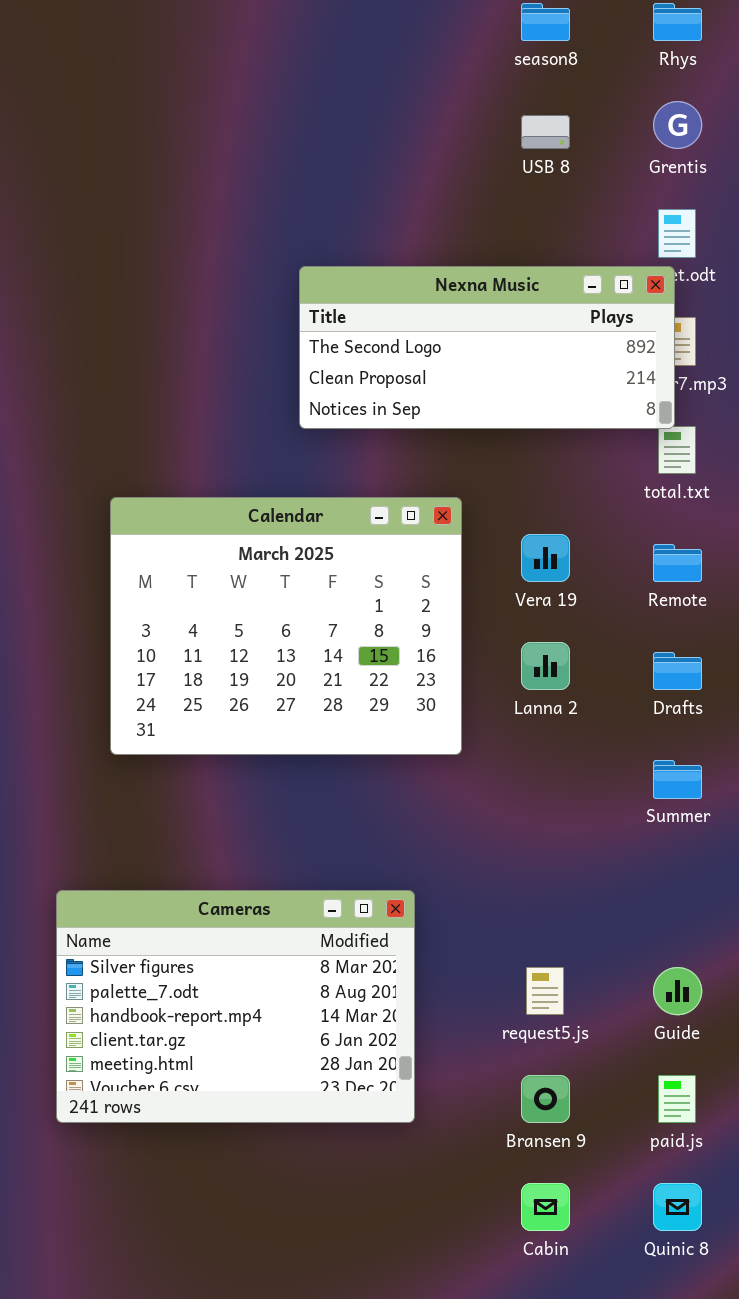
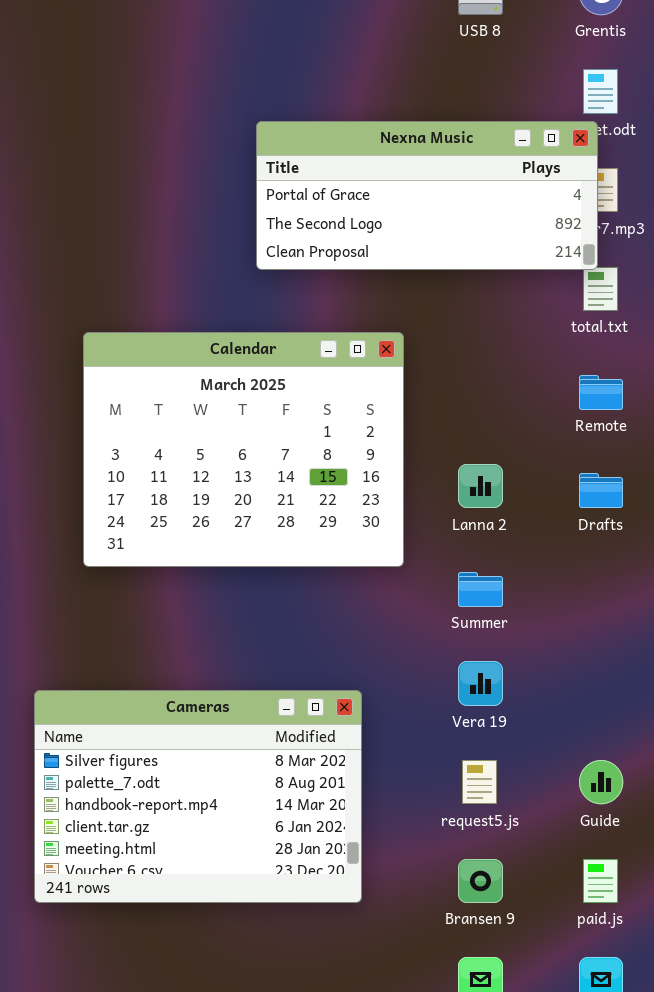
Nexna Music: [299,266,675,429] -> [256,121,598,270], scrolled up 1 row
Vera 19: [521,534,570,582] -> [458,661,503,706], moved
Summer: [653,760,702,799] -> [458,572,503,607], moved

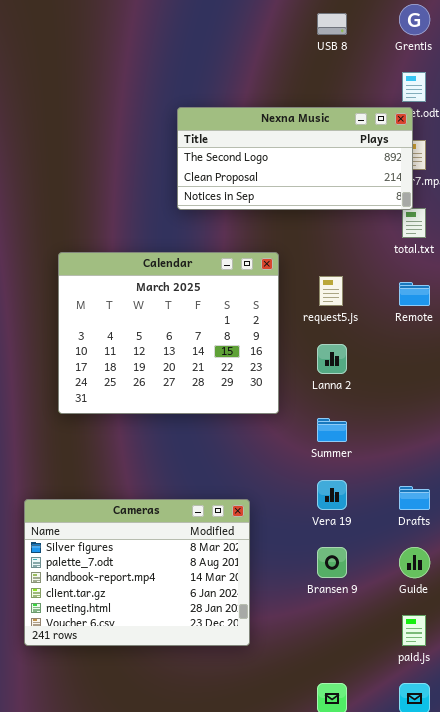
Nexna Music: [256,121,598,270] -> [177,107,413,210], scrolled down 1 row
Drafts: [579,473,623,508] -> [399,486,430,510], moved
request5.js: [462,760,497,804] -> [319,276,343,306], moved
Bransen 9: [458,859,503,903] -> [317,547,347,578], moved

